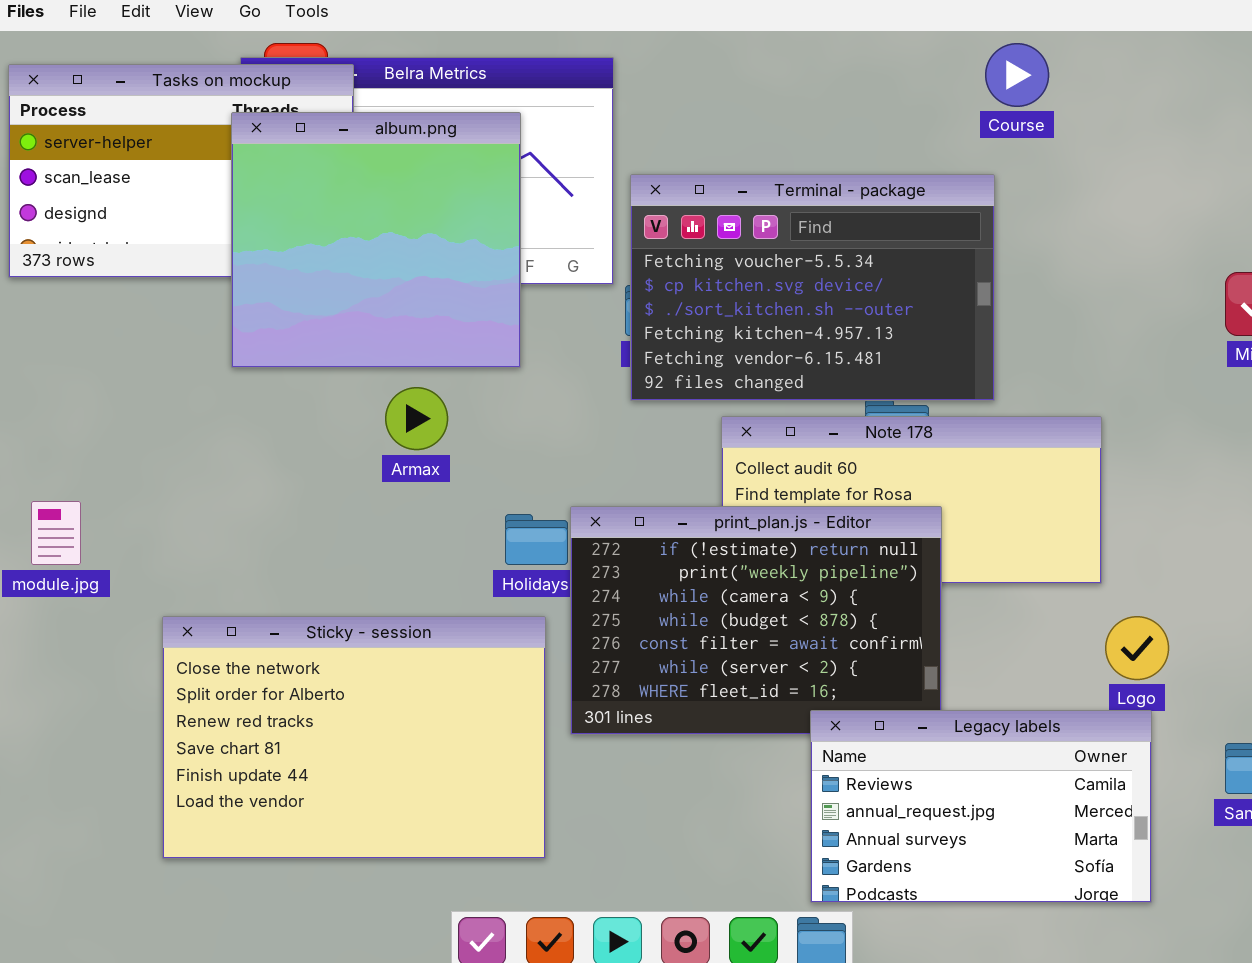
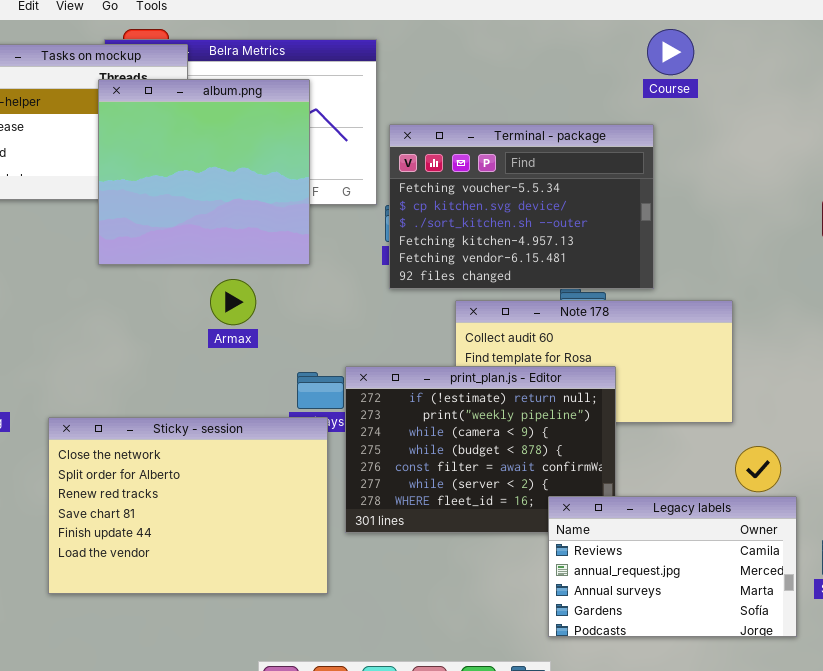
Sticky - session: [162,616,546,859] -> [48,417,328,594], moved
Legacy labels: [810,710,1152,903] -> [548,496,797,637], moved

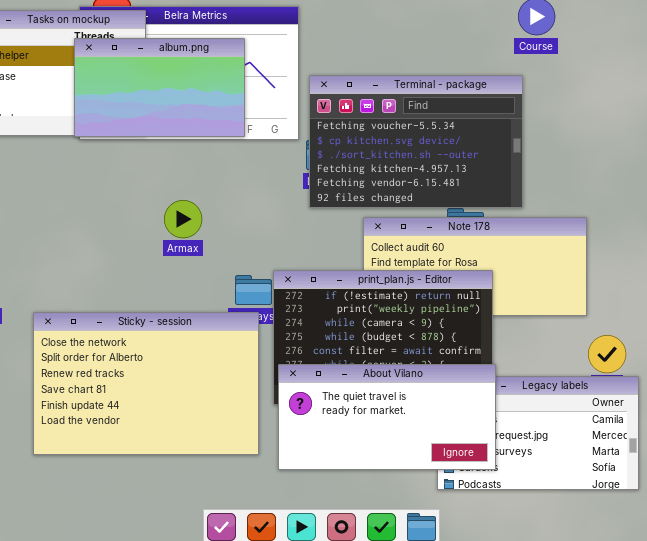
album.png: [98,79,310,265] -> [74,38,245,137], resized
About Vilano: none -> [278,364,496,470], opened

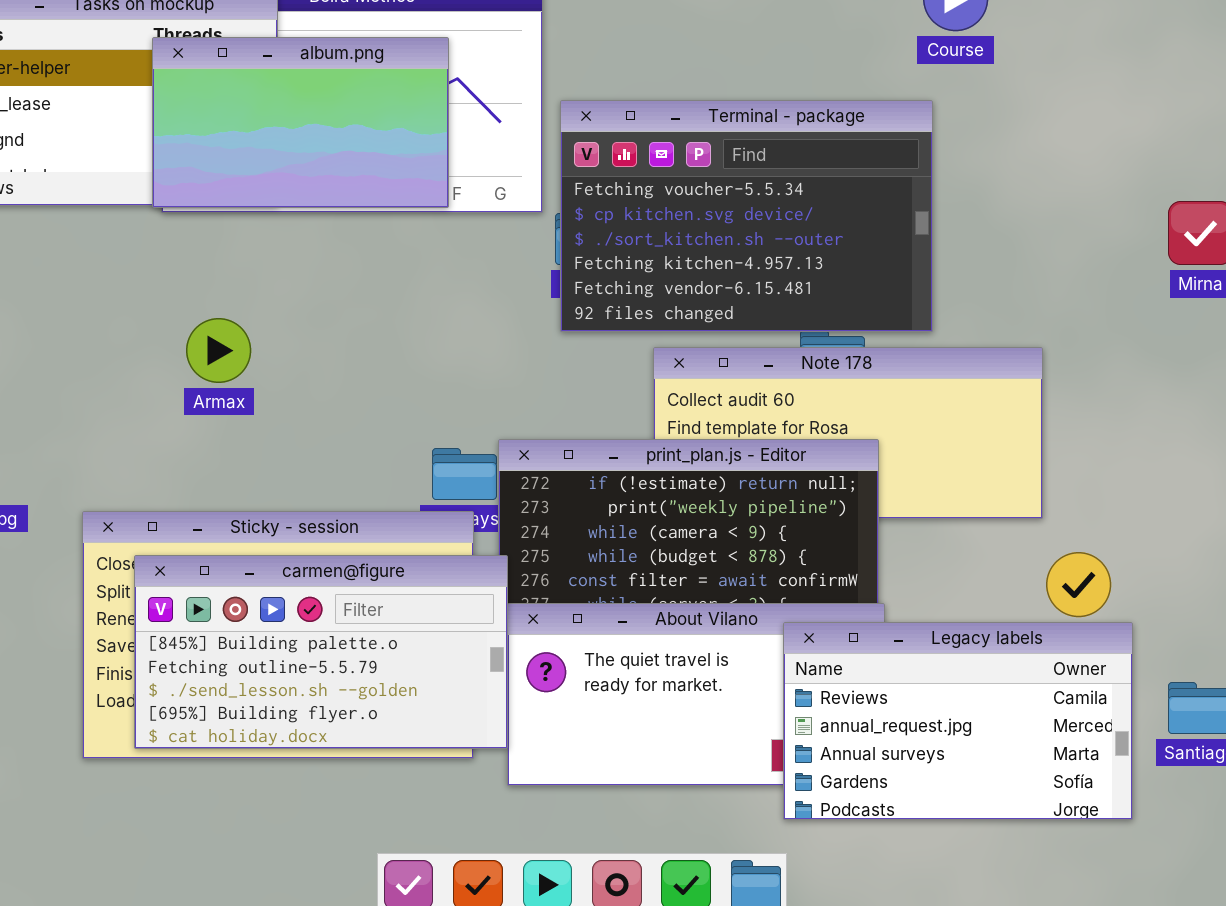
Armax: [164,200,202,238] -> [186,318,251,383], moved
carmen@figure: none -> [134,555,508,749], opened
Legacy labels: [437,376,639,490] -> [783,622,1133,820], raised

